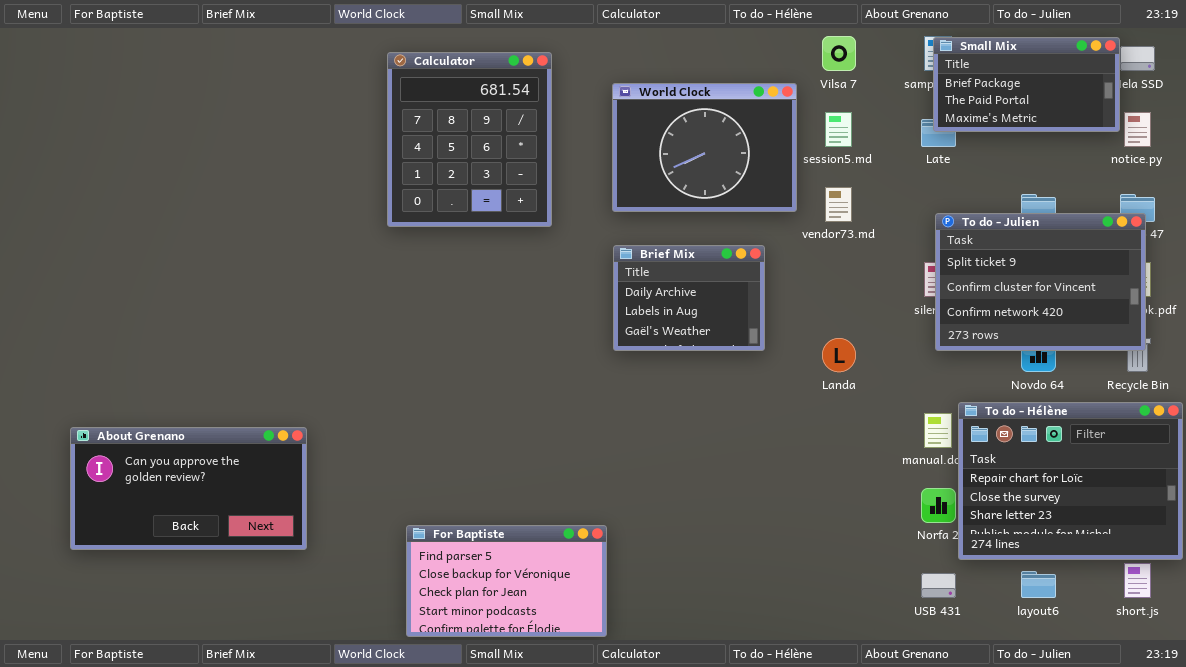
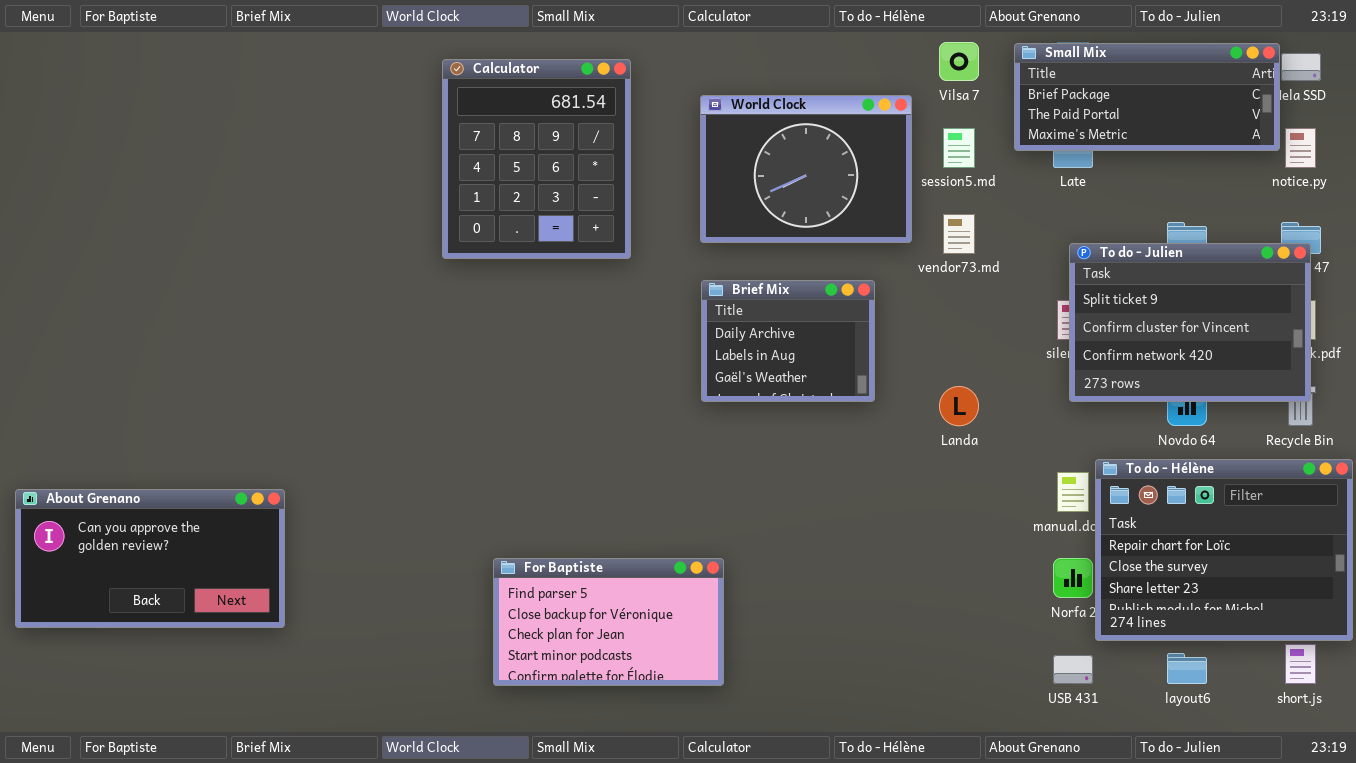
Small Mix: [933,37,1120,132] -> [1014,43,1280,151], resized
About Grenano: [70,427,307,550] -> [15,489,285,628], moved
For Baptiste: [406,525,607,637] -> [493,558,724,686], moved

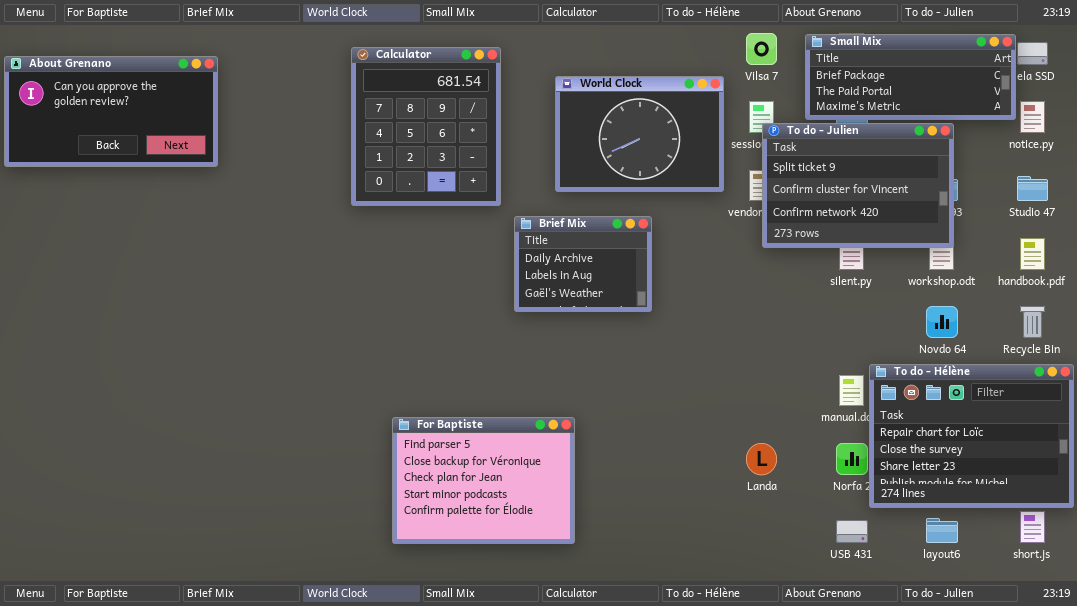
To do - Julien: [1069,243,1311,402] -> [762,123,954,248], moved
Brief Mix: [701,280,875,402] -> [514,216,652,312], moved
Landa: [939,386,979,426] -> [746,443,777,475], moved
About Grenano: [15,489,285,628] -> [4,56,218,167], moved
For Baptiste: [493,558,724,686] -> [392,417,575,544], resized

